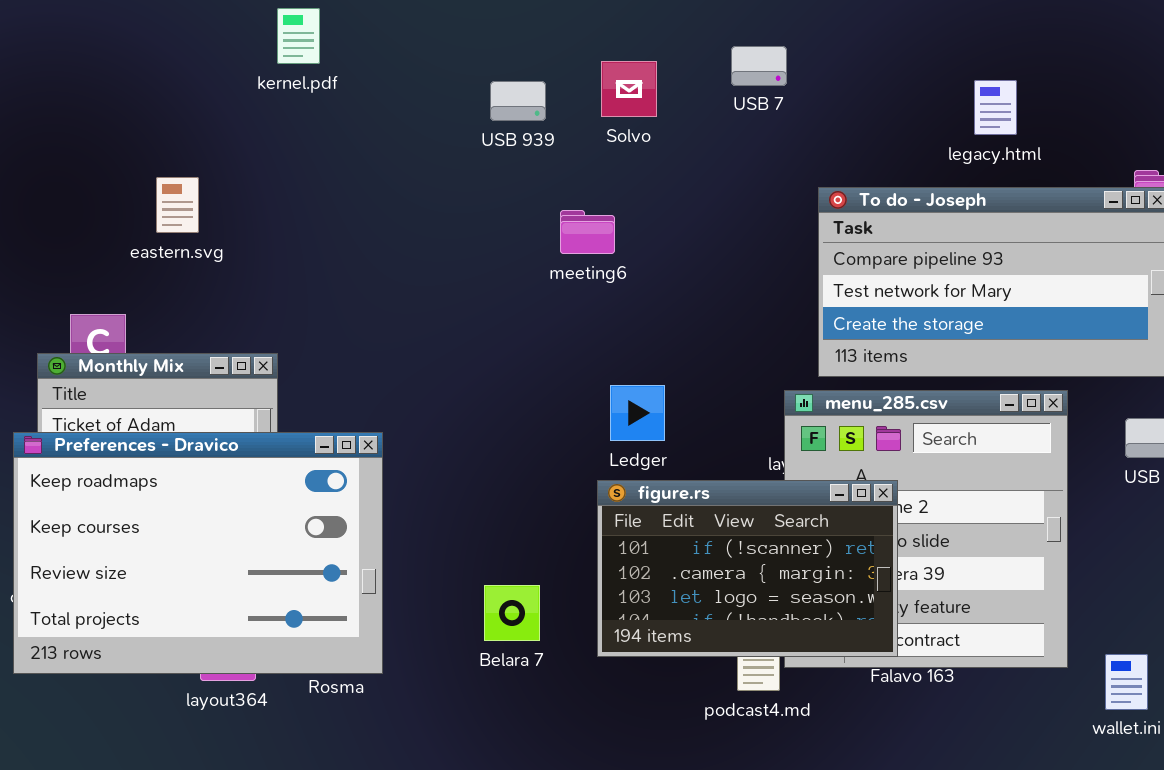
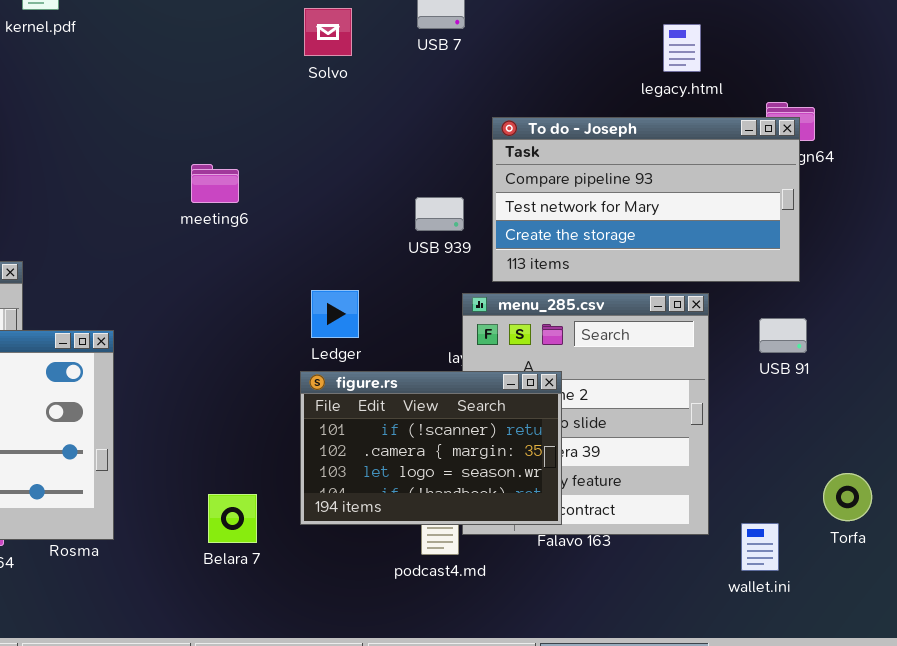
legacy.html: [974,80,1017,135] -> [663,24,701,72], moved
USB 939: [490,81,546,121] -> [415,197,464,231], moved
meeting6: [560,210,615,254] -> [191,164,239,203], moved
Belara 7: [484,585,540,641] -> [208,494,257,543], moved

